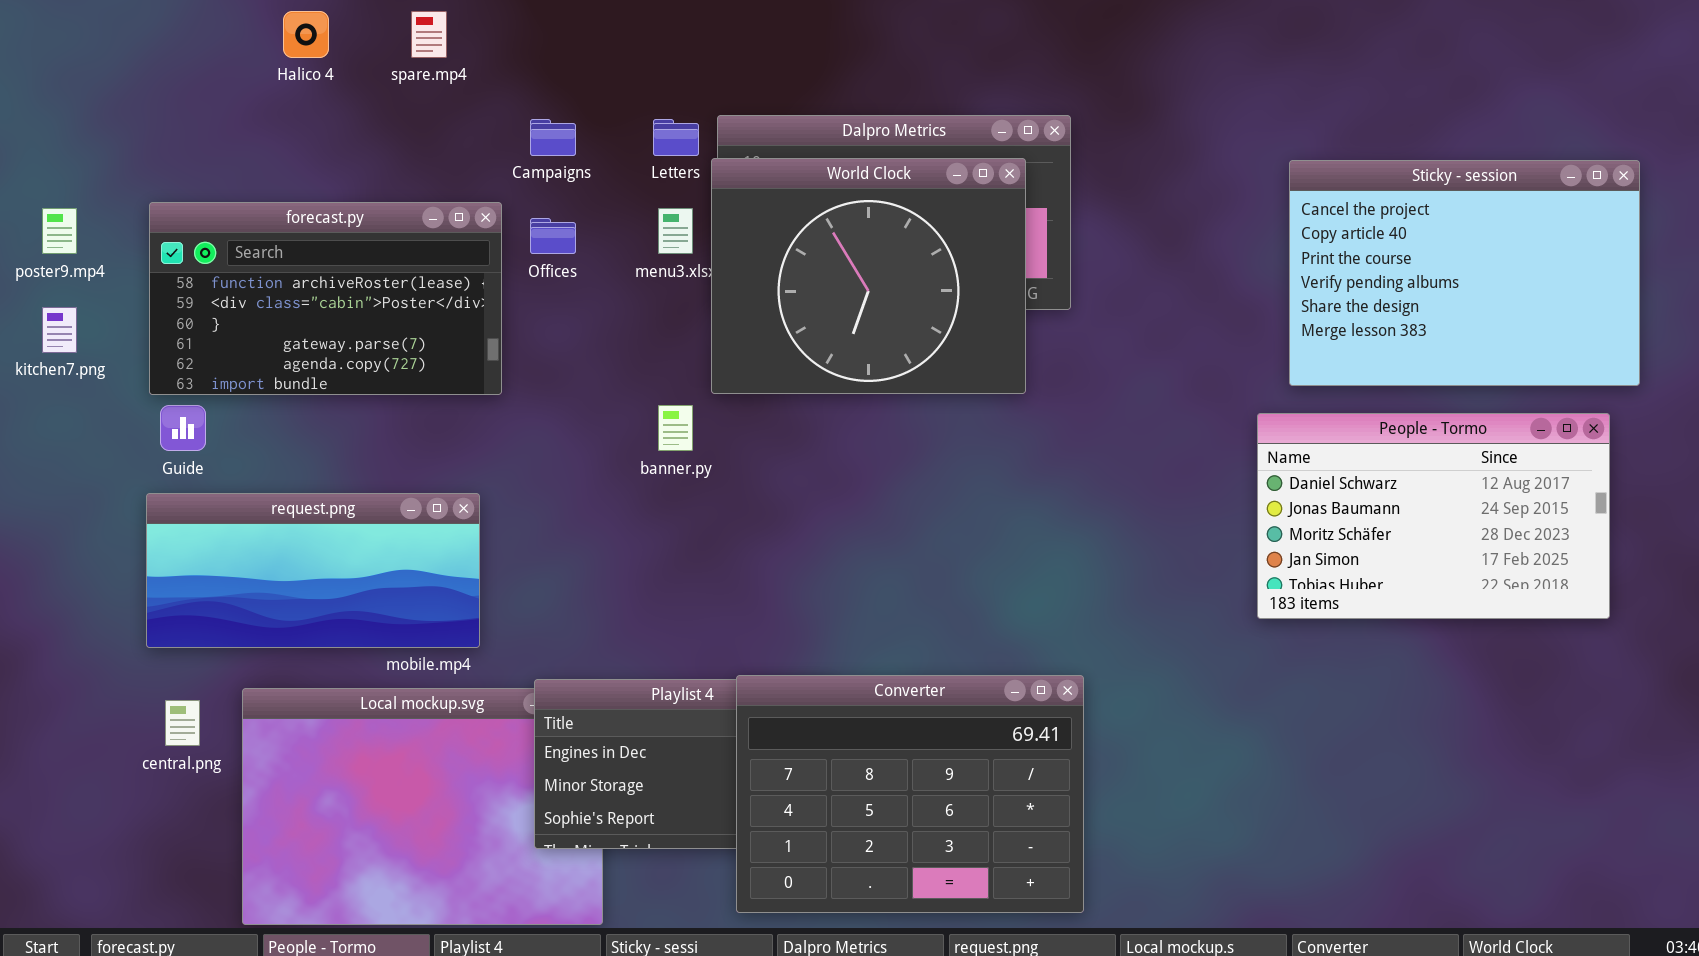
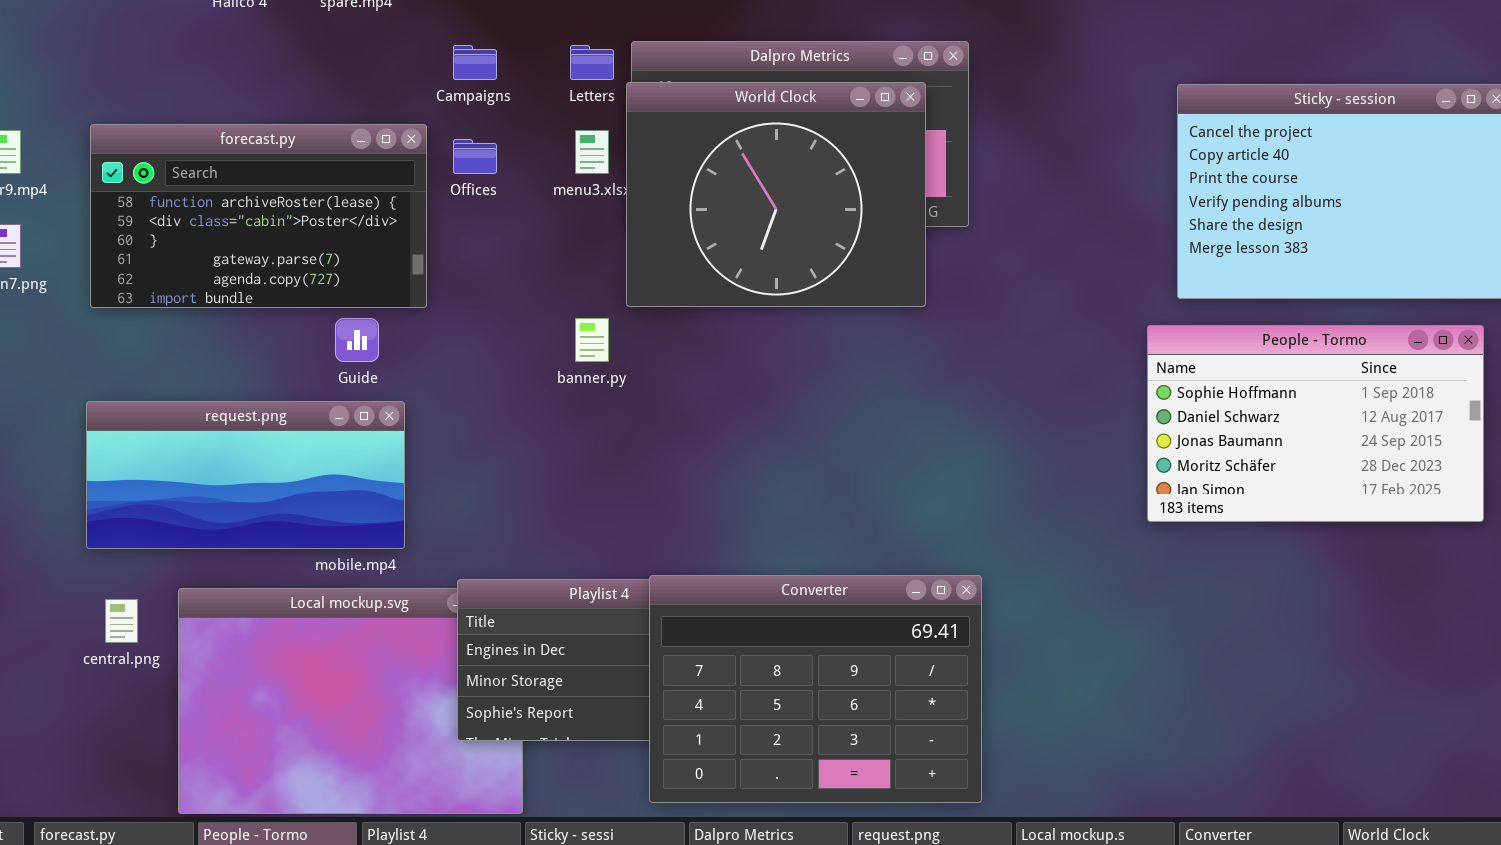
Guide: [160,405,206,451] -> [335,318,379,362], moved
People - Tormo: [1257,413,1610,619] -> [1147,325,1484,522], scrolled up 1 row

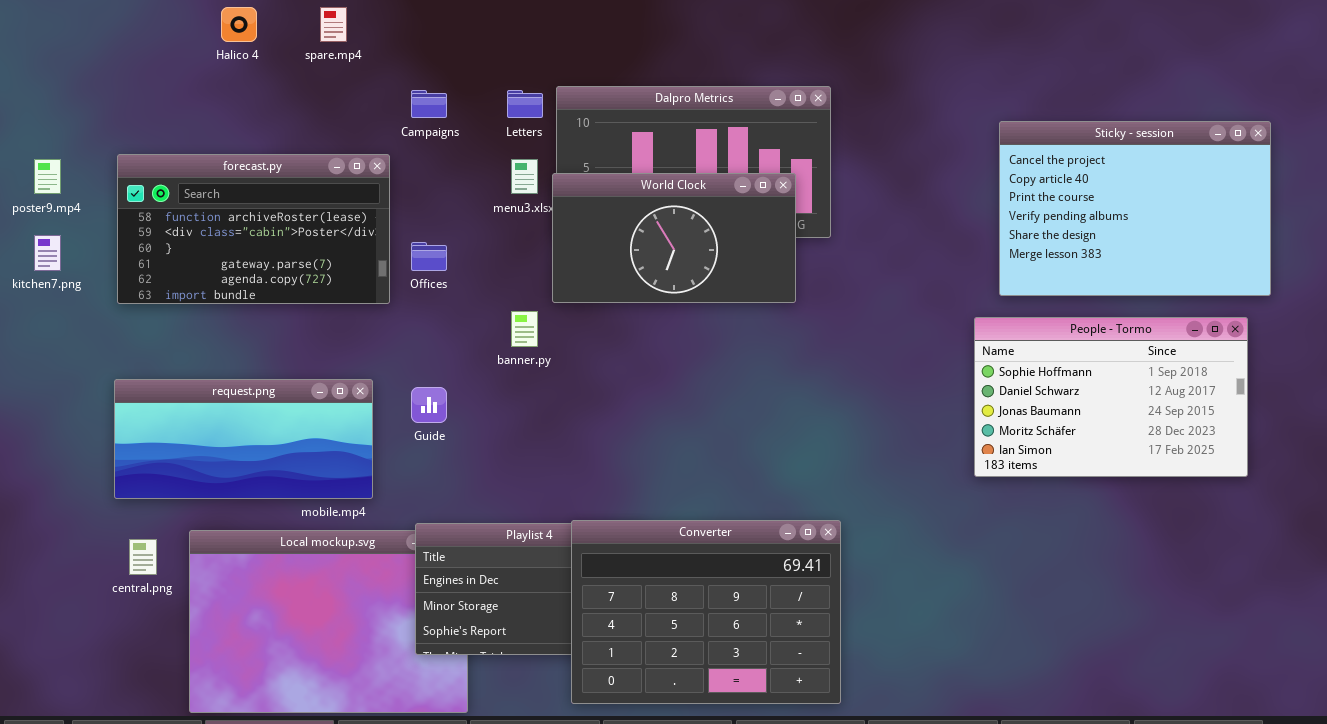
World Clock: [626,82,926,307] -> [552,173,796,303], resized
Offices: [453,139,497,174] -> [411,242,447,271], moved
Guide: [335,318,379,362] -> [411,387,447,423], moved

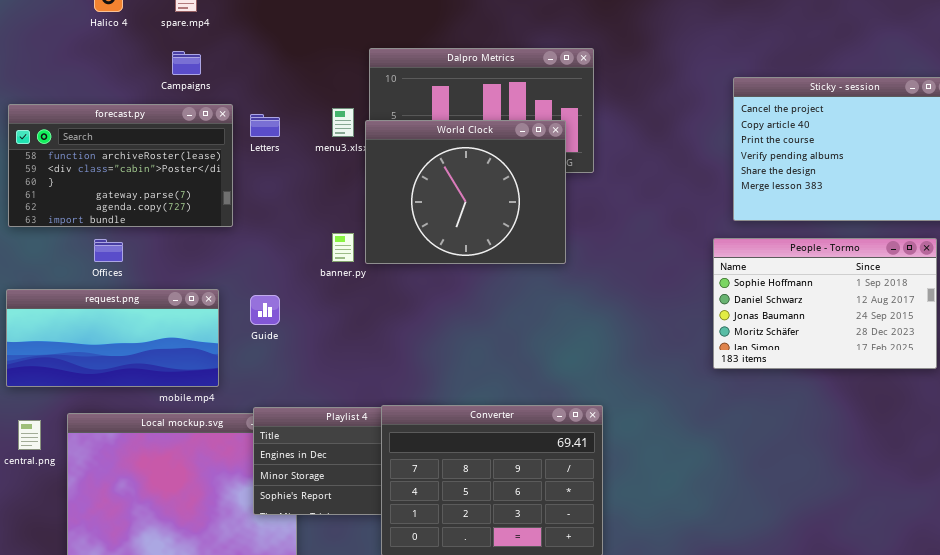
Campaigns: [411,90,447,118] -> [172,51,201,75], moved
Letters: [507,90,543,118] -> [250,114,280,137], moved
World Clock: [552,173,796,303] -> [365,120,566,264], resized
Offices: [411,242,447,271] -> [94,239,123,262], moved

